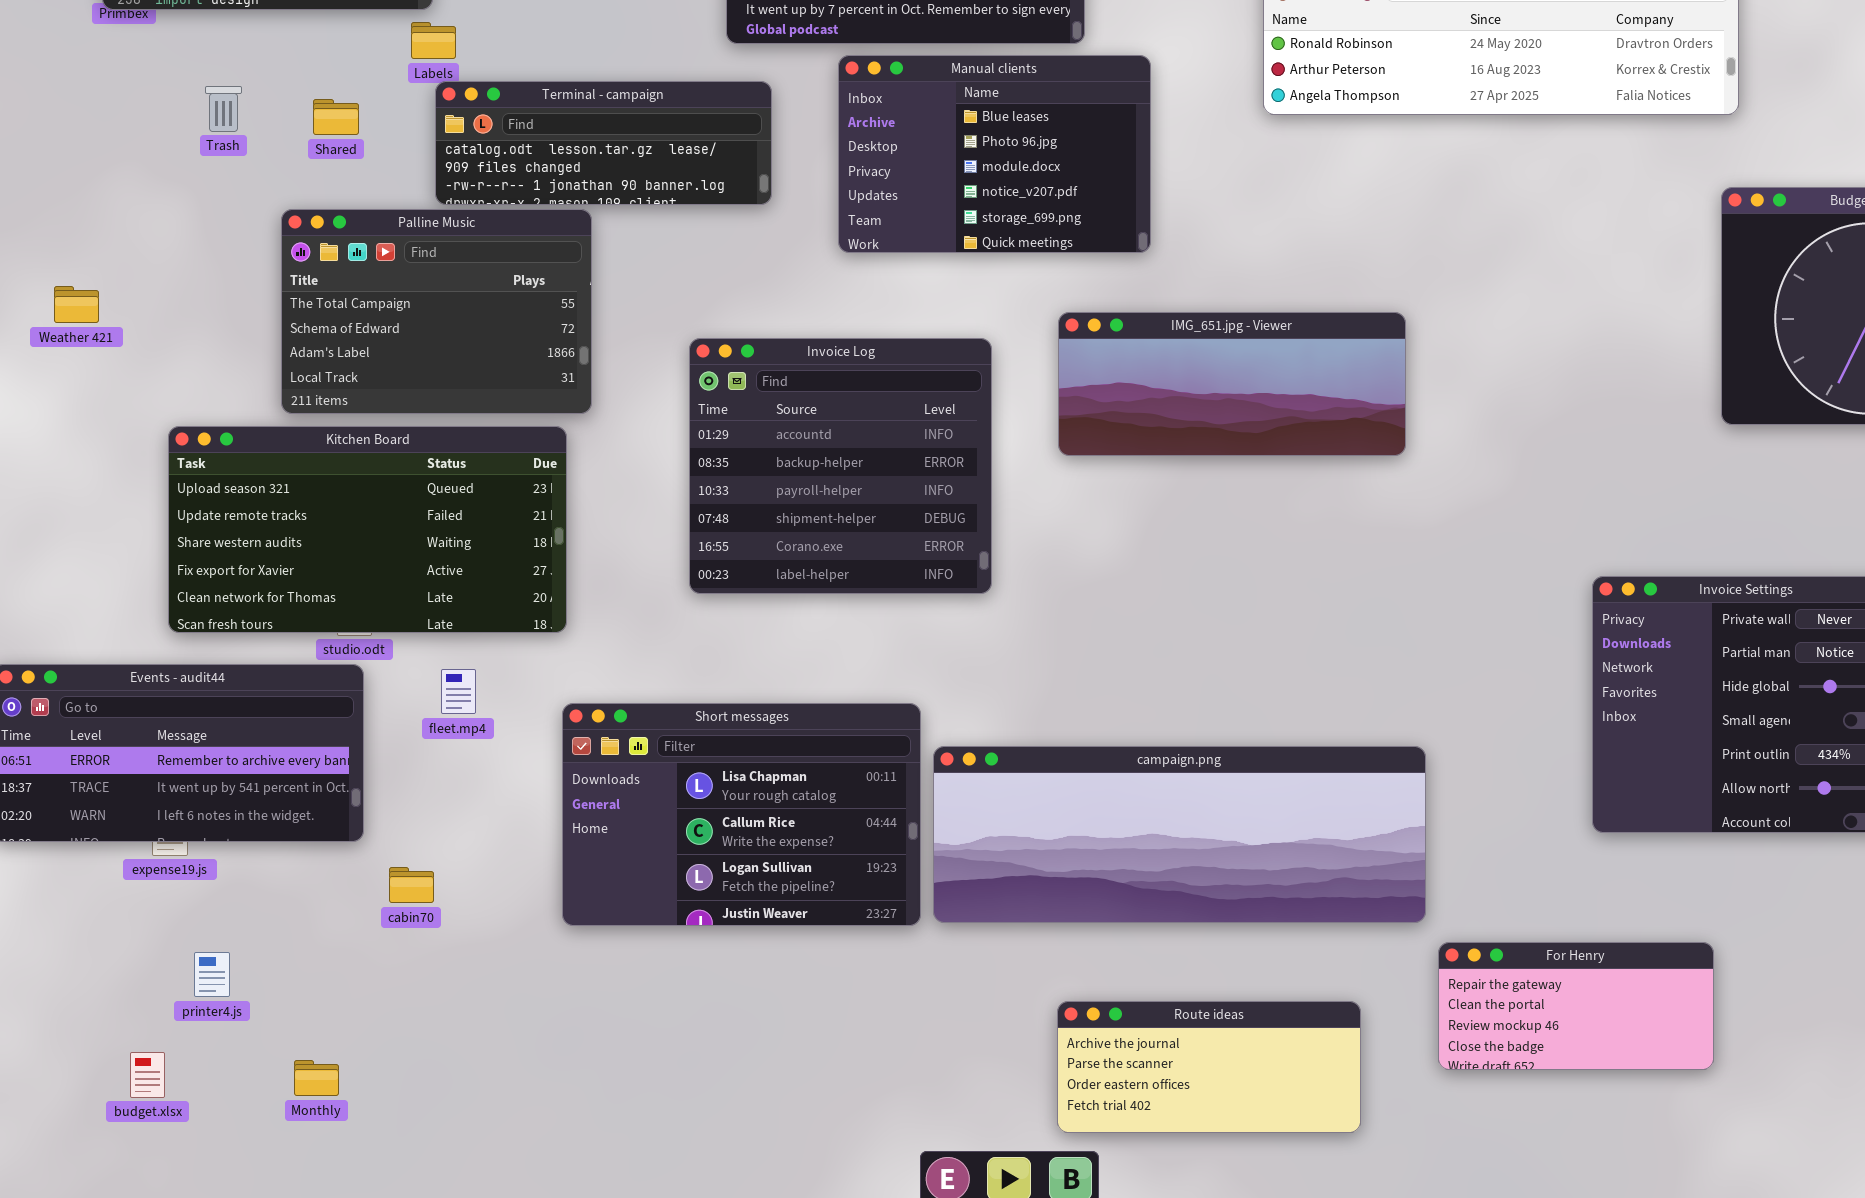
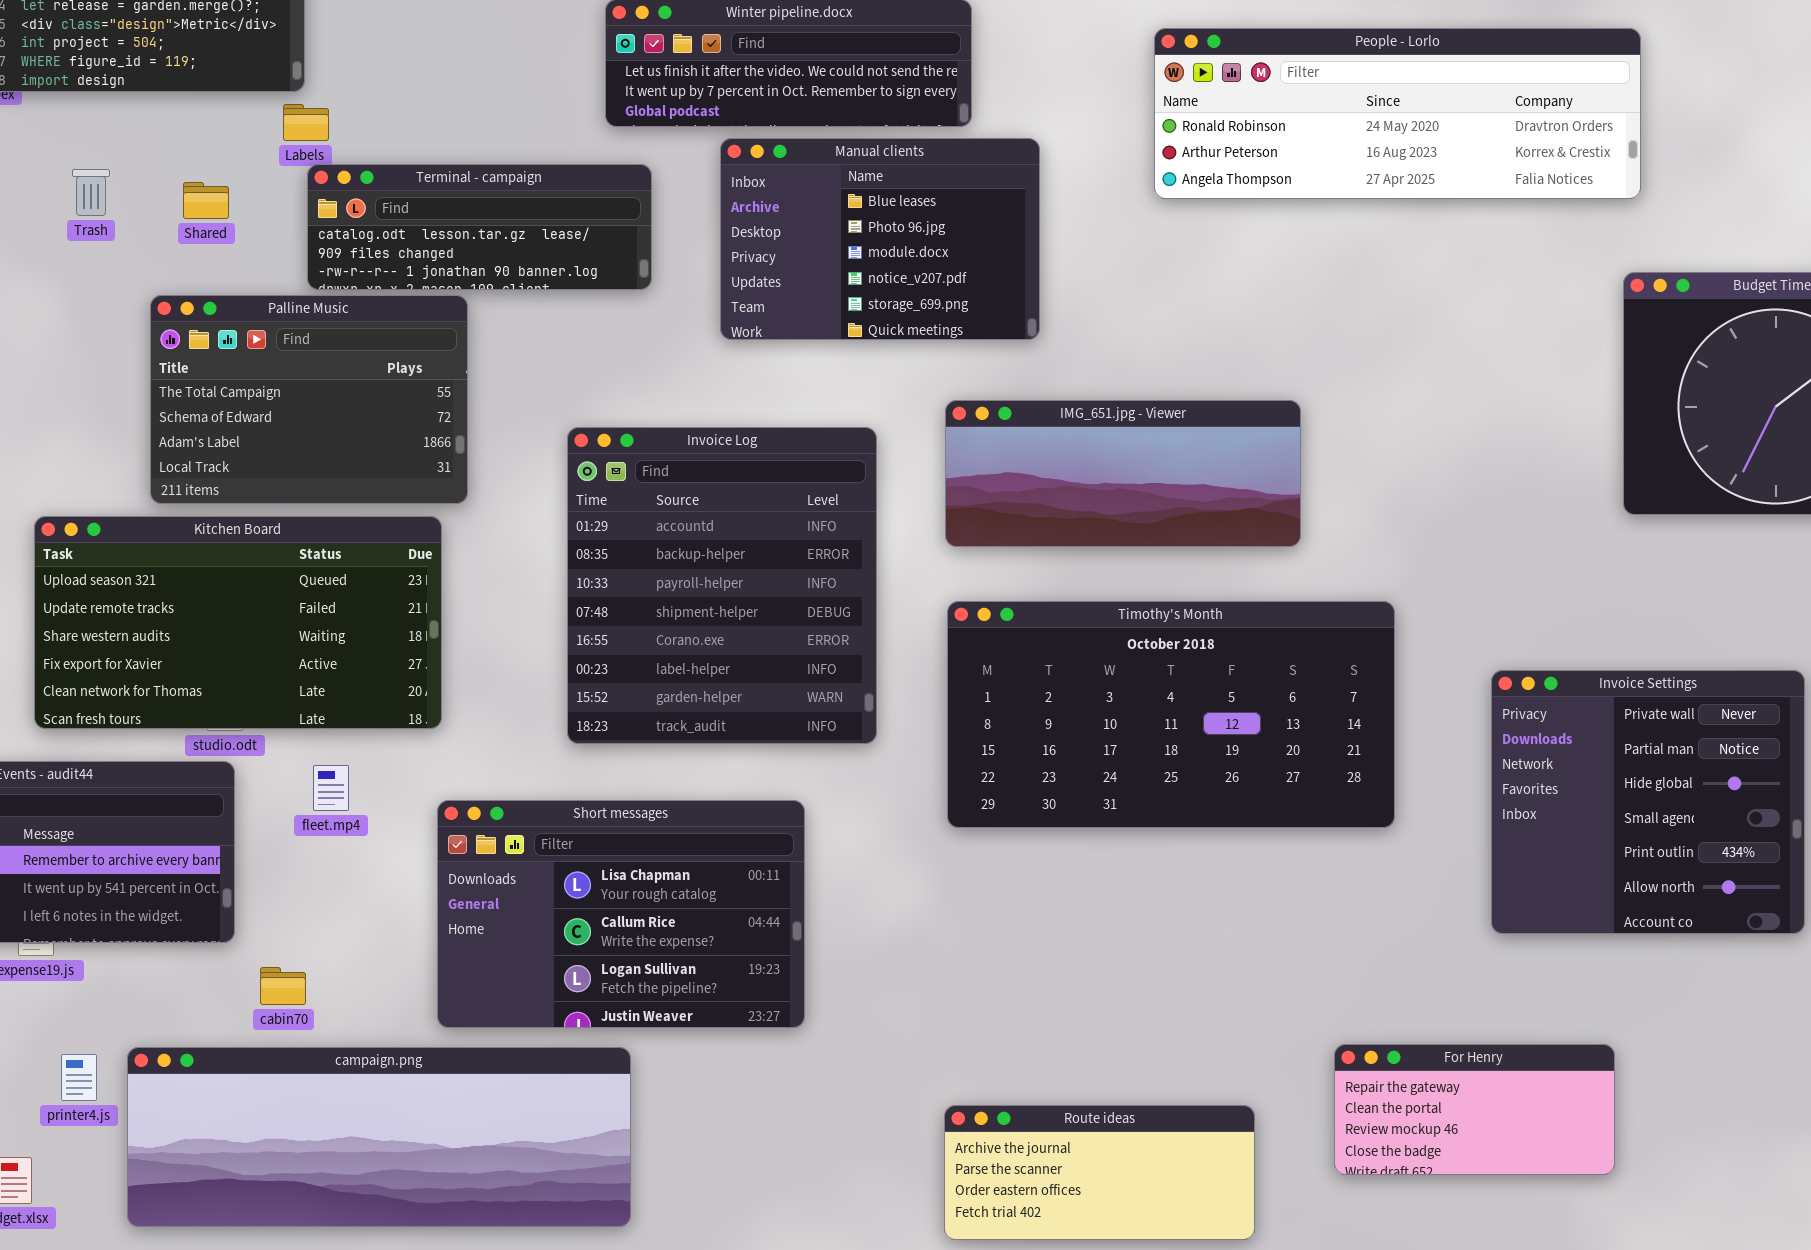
Invoice Log: [689,338,992,594] -> [567,427,877,744], resized
Timothy's Month: none -> [947,601,1395,828], opened
campaign.png: [933,746,1426,923] -> [127,1047,631,1227], moved

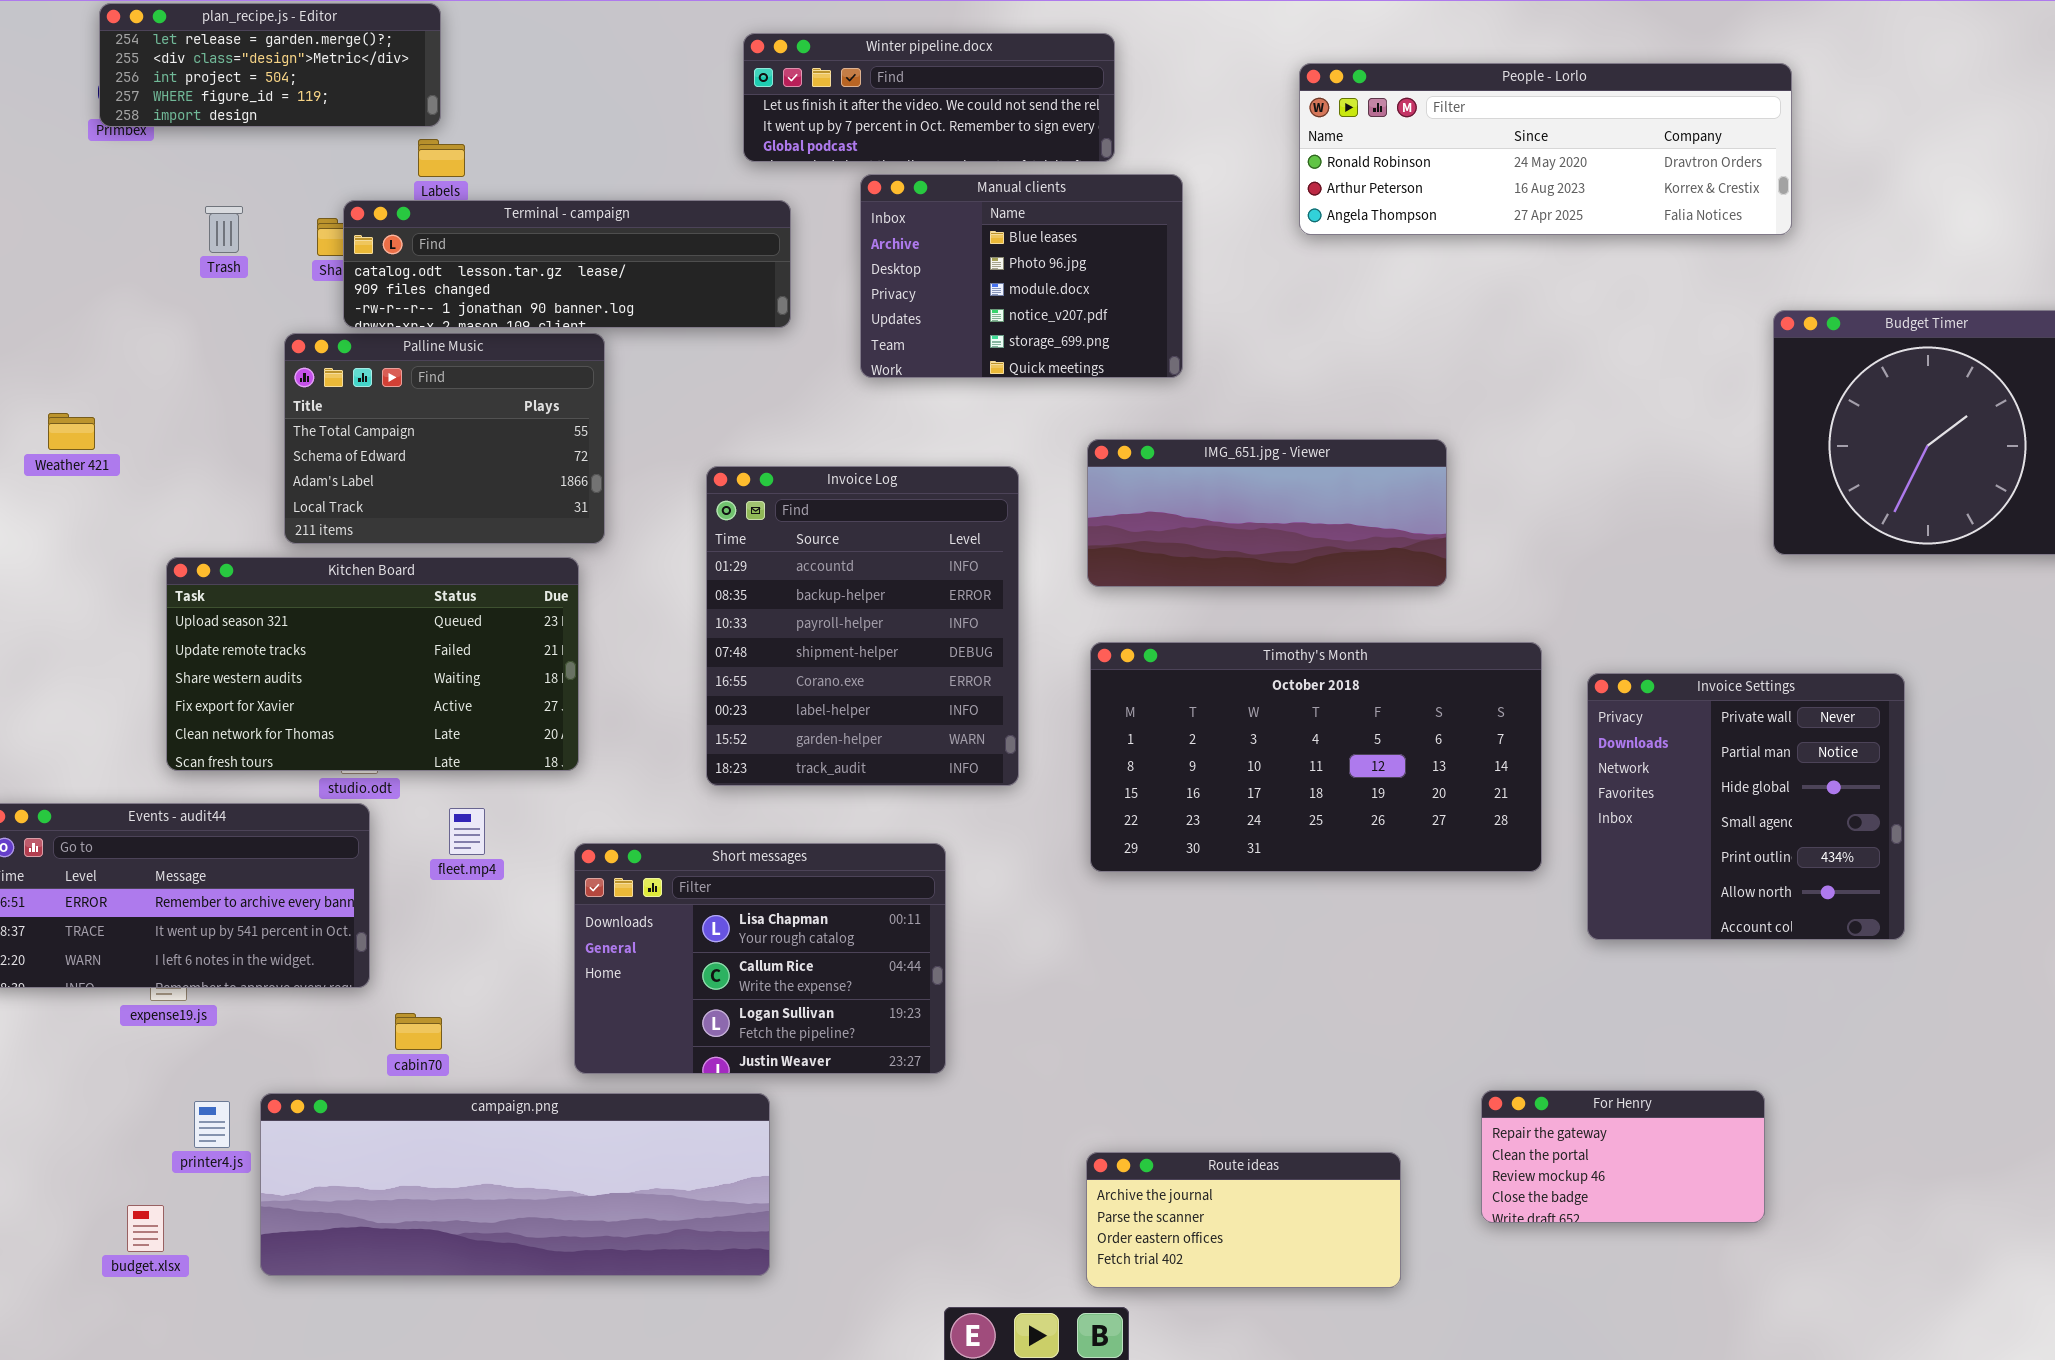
Terminal - campaign: [307,164,652,290] -> [343,200,791,328], resized
Invoice Settings: [1491,670,1805,934] -> [1587,673,1905,940], moved

